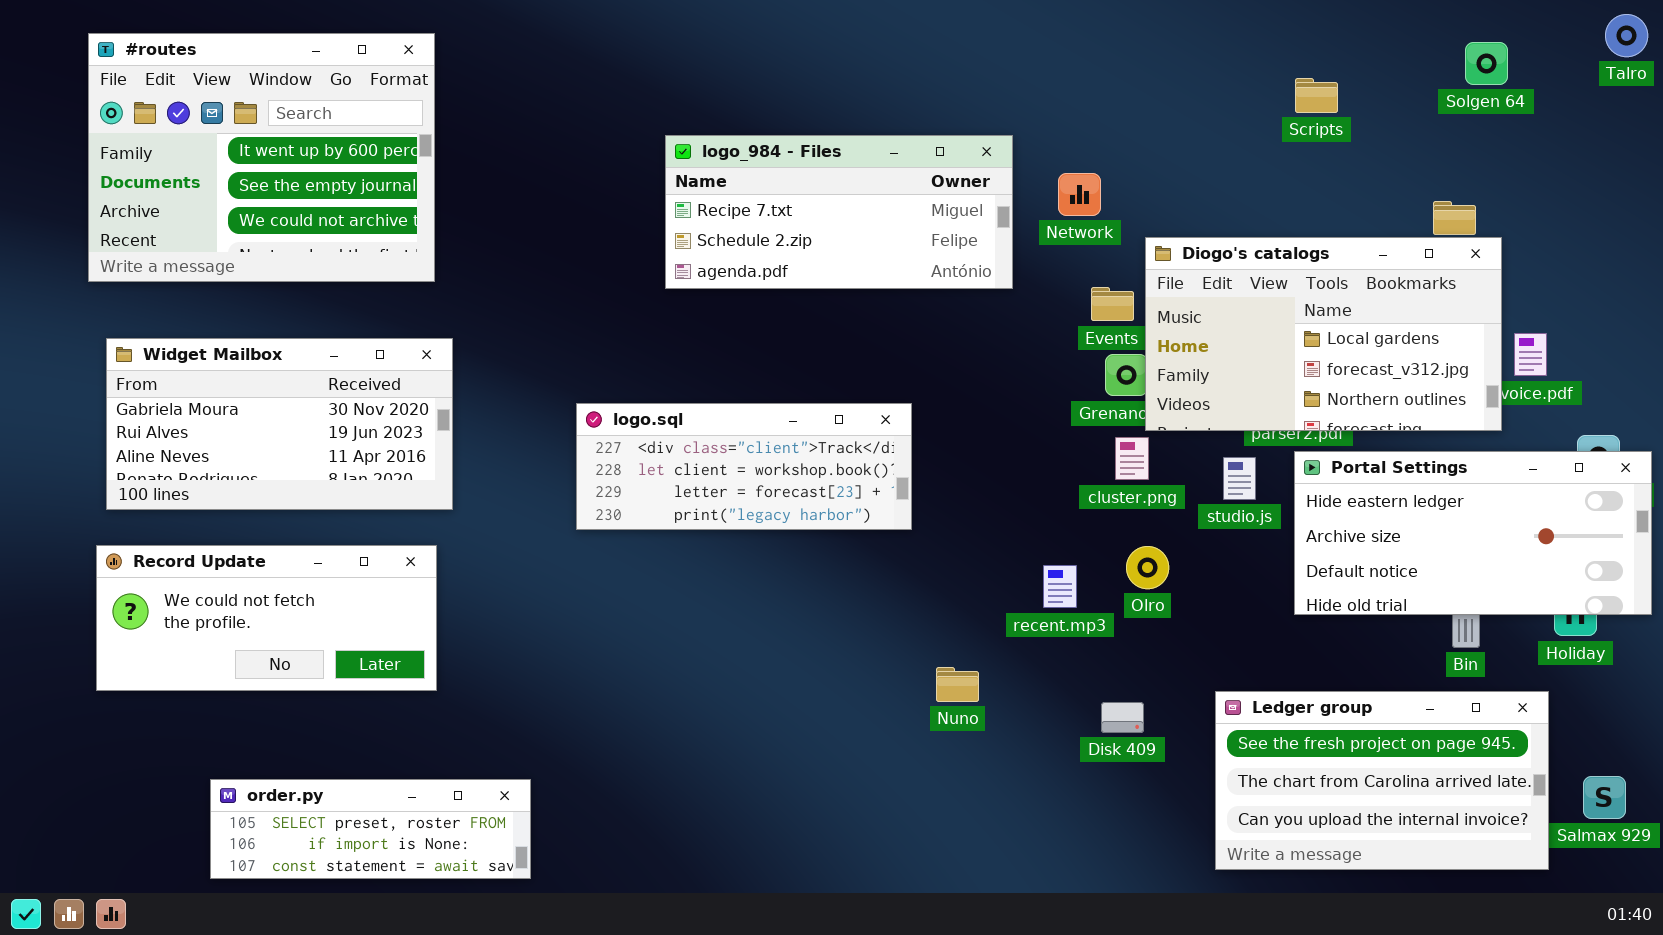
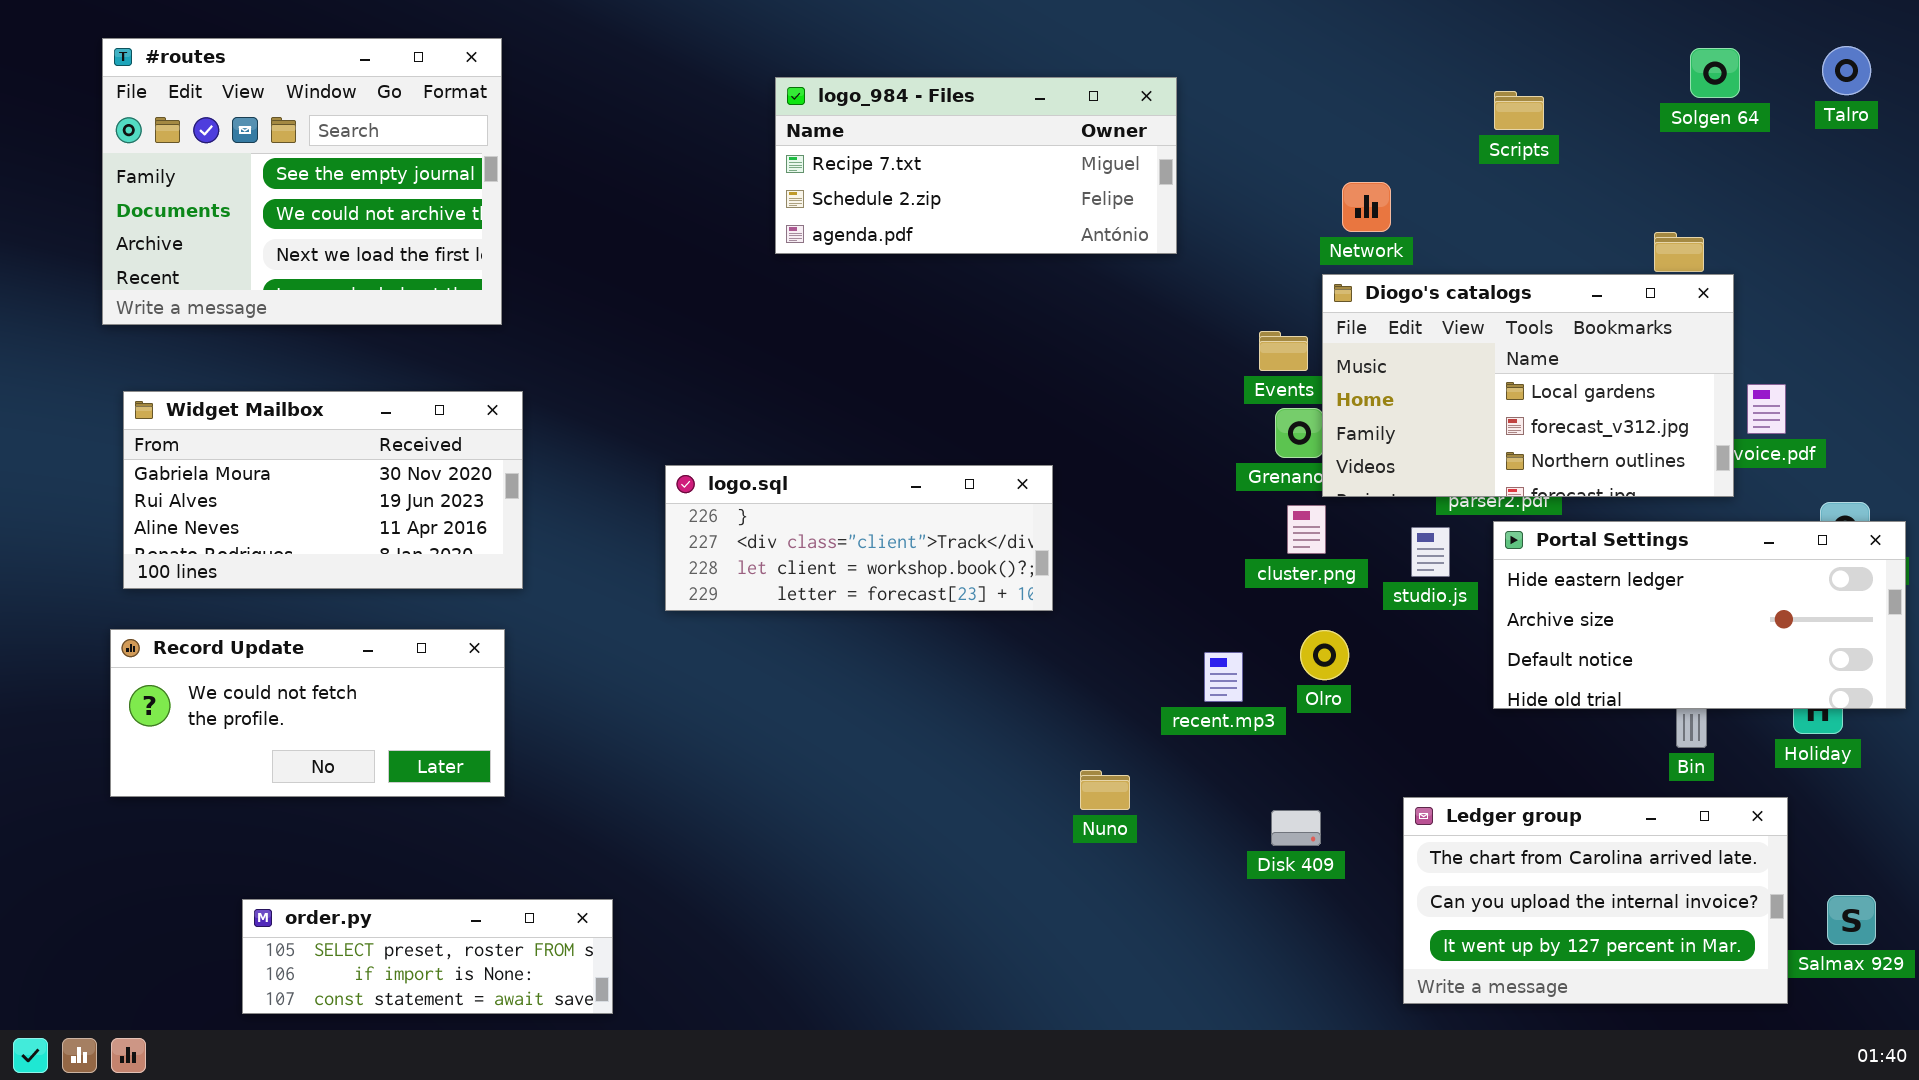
Talro: [1605,14,1648,57] -> [1822,46,1871,95], moved
#routes: [88,33,435,282] -> [102,38,502,325], scrolled down 1 row
logo_984 - Files: [665,135,1013,289] -> [775,77,1177,254], moved
Network: [1058,173,1101,216] -> [1342,182,1391,232], moved
logo.sql: [576,403,912,530] -> [665,465,1053,611], scrolled up 1 row
Ledger group: [1215,691,1549,870] -> [1403,797,1788,1004], scrolled down 1 row

